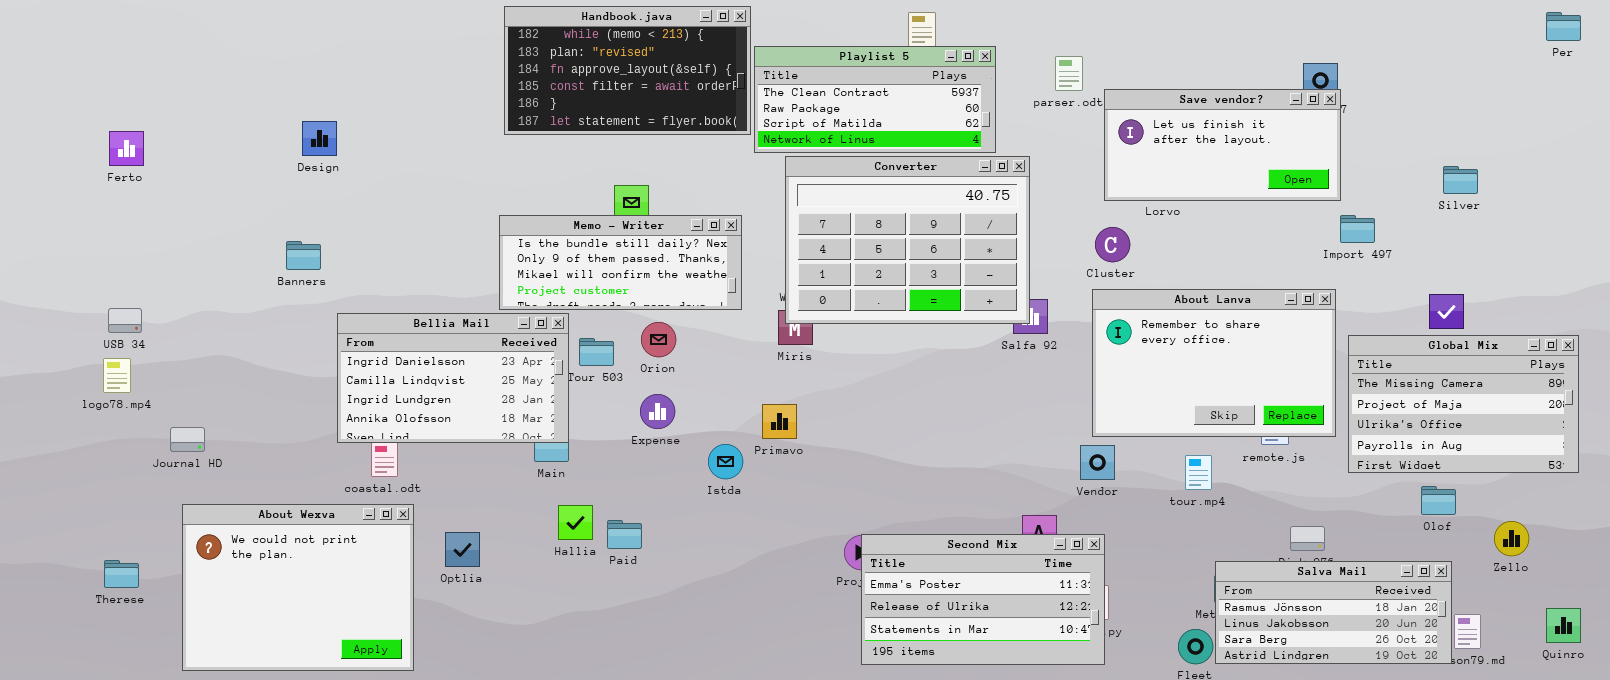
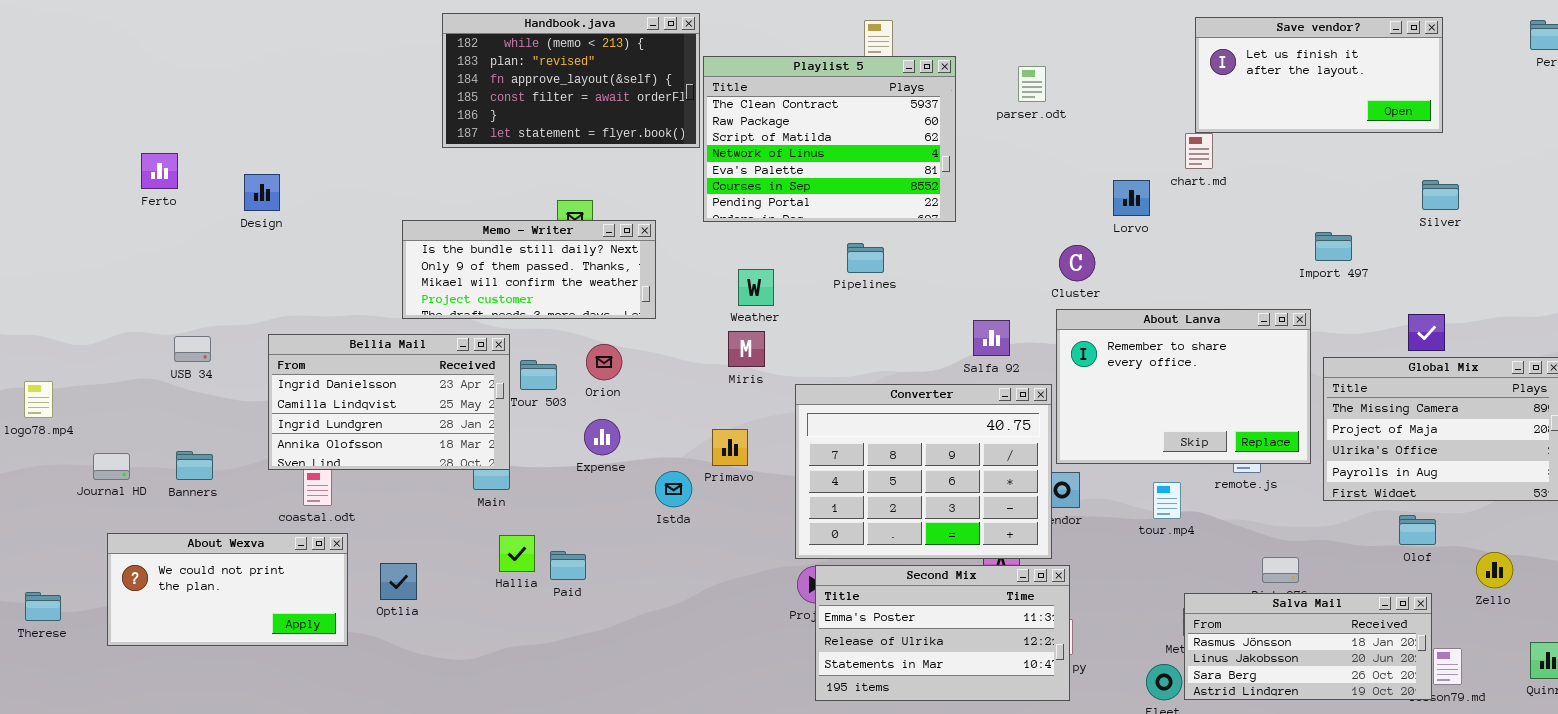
Playlist 5: [754,46,996,153] -> [703,56,956,222], resized
Save vendor?: [1104,89,1341,201] -> [1195,17,1443,133], moved
Design: [302,121,337,156] -> [244,174,280,211], moved
Ferto: [109,131,144,166] -> [141,153,178,189], moved
Converter: [785,156,1030,324] -> [795,384,1052,559], moved
Memo - Writer: [499,215,742,310] -> [402,220,656,319], moved
Banners: [286,241,321,270] -> [176,451,213,480], moved
USB 34: [108,308,142,333] -> [174,336,211,362], moved
About Wexva: [182,504,414,671] -> [107,533,348,646], resized

